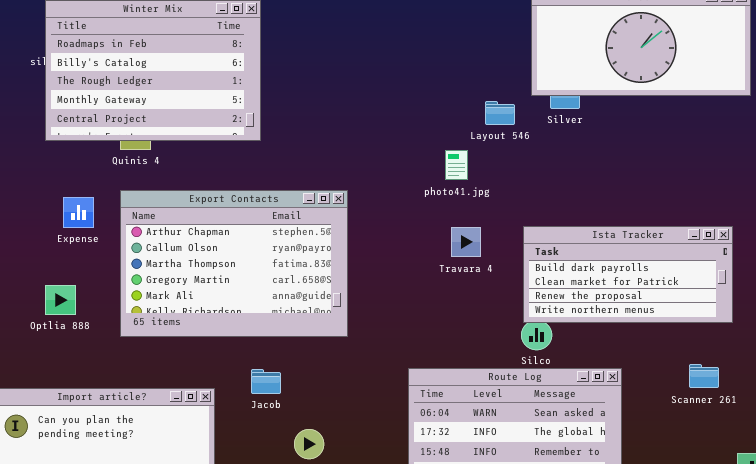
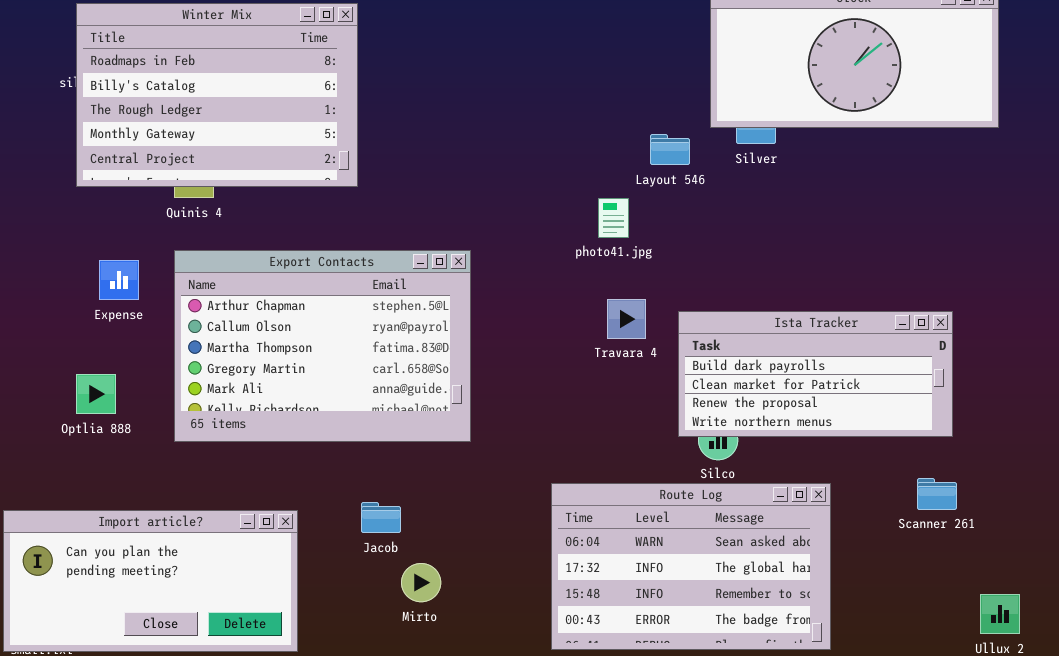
Ista Tracker: [523,226,733,323] -> [678,311,953,437], moved
Jacob: [251,369,281,394] -> [361,502,401,533], moved

